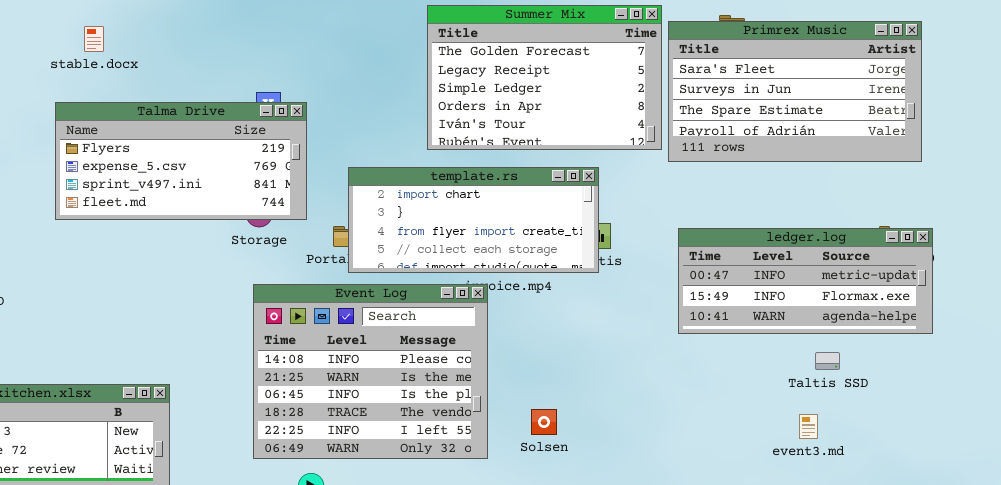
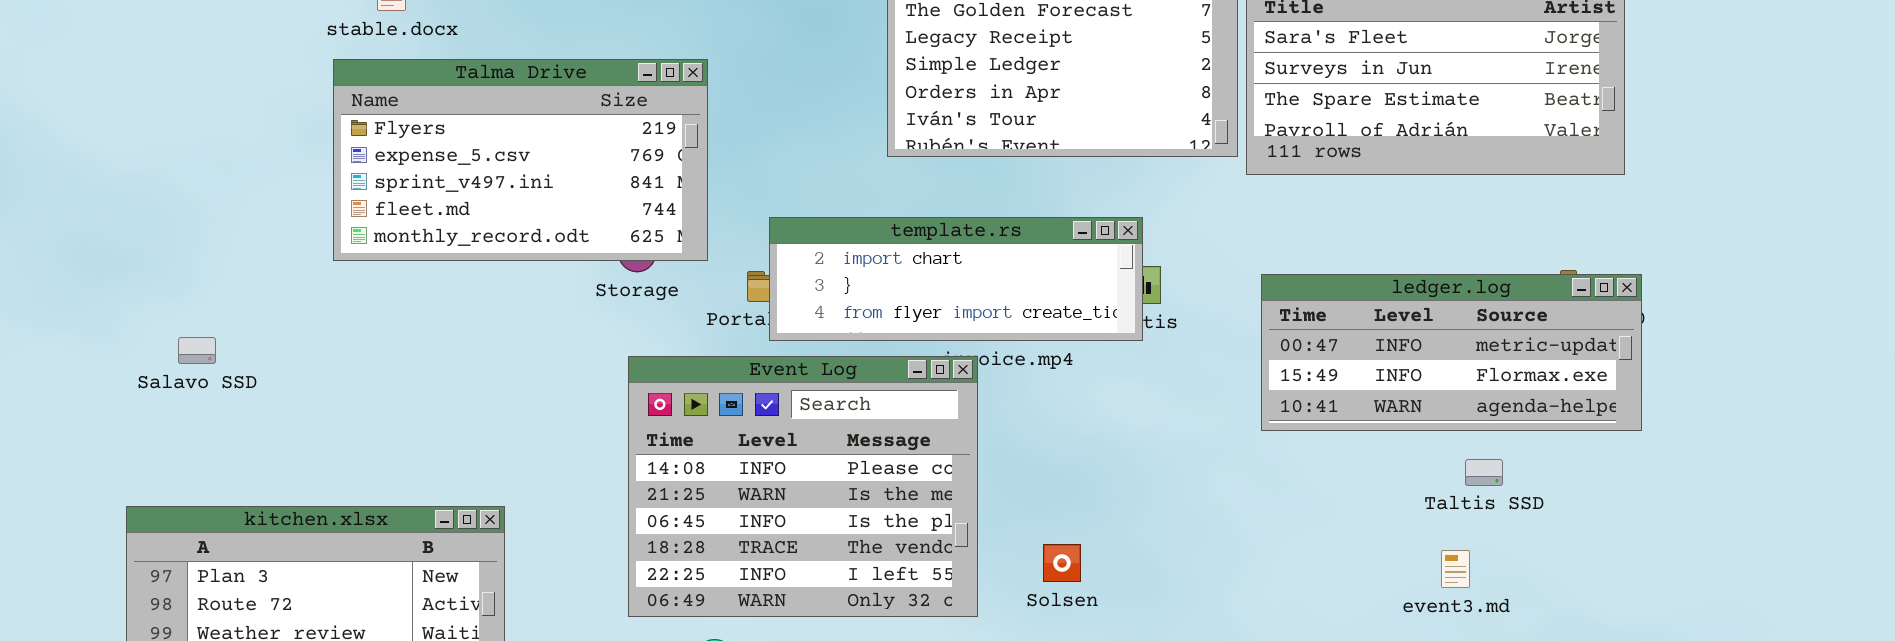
Talma Drive: [55,102,307,220] -> [333,59,708,261], resized
template.rs: [348,167,599,273] -> [769,217,1143,341], resized

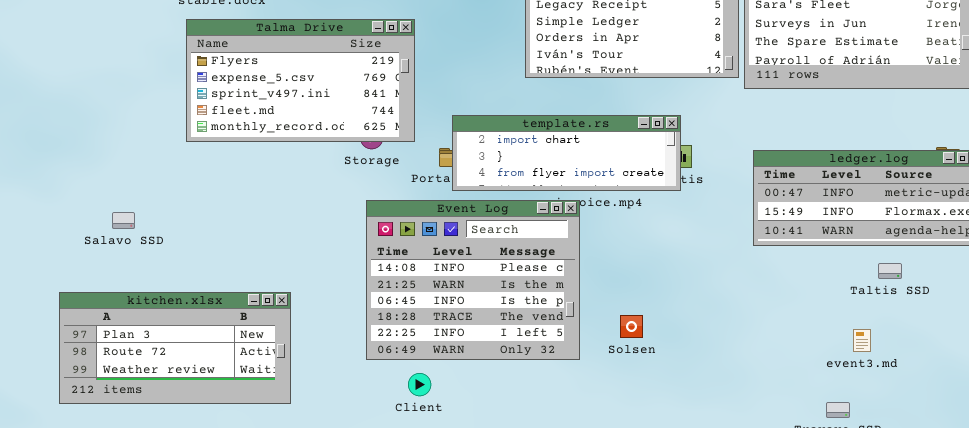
Salavo SSD: [178,337,216,364] -> [112,212,135,229], moved
event3.md: [1441,550,1470,588] -> [853,329,871,352], moved

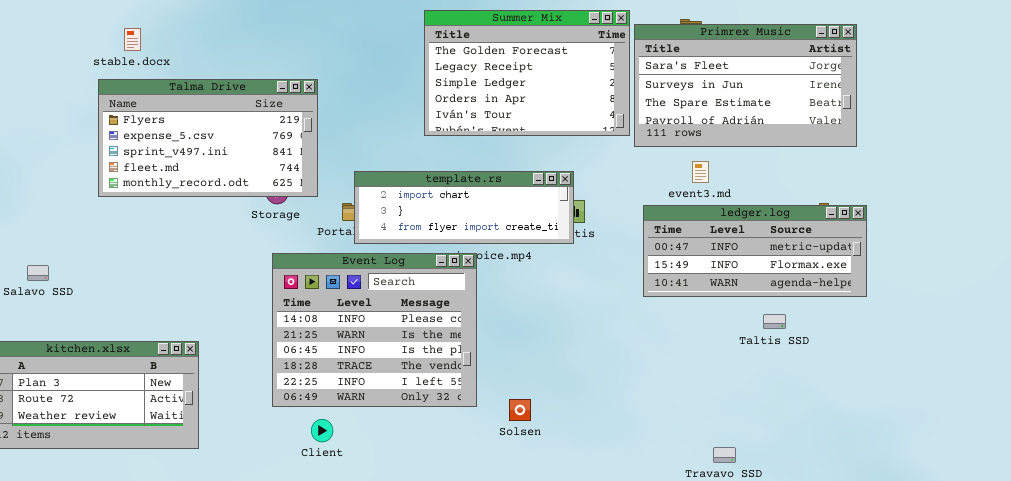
Solsen: [620,315,643,338] -> [509,399,531,421], moved
event3.md: [853,329,871,352] -> [692,161,709,183], moved

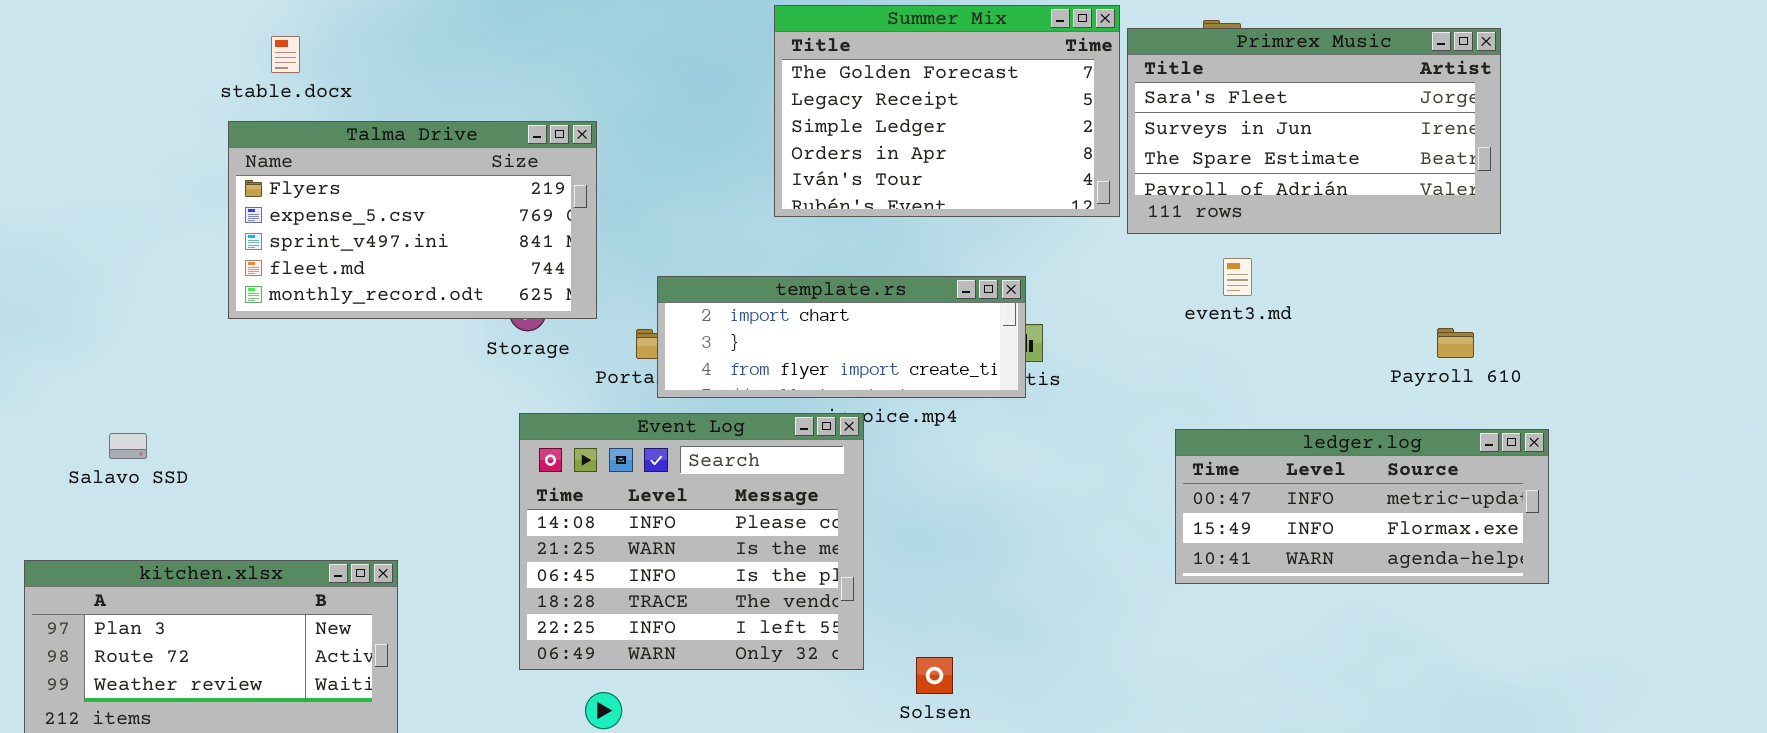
ledger.log: [643,205,867,297] -> [1175,429,1549,584], moved

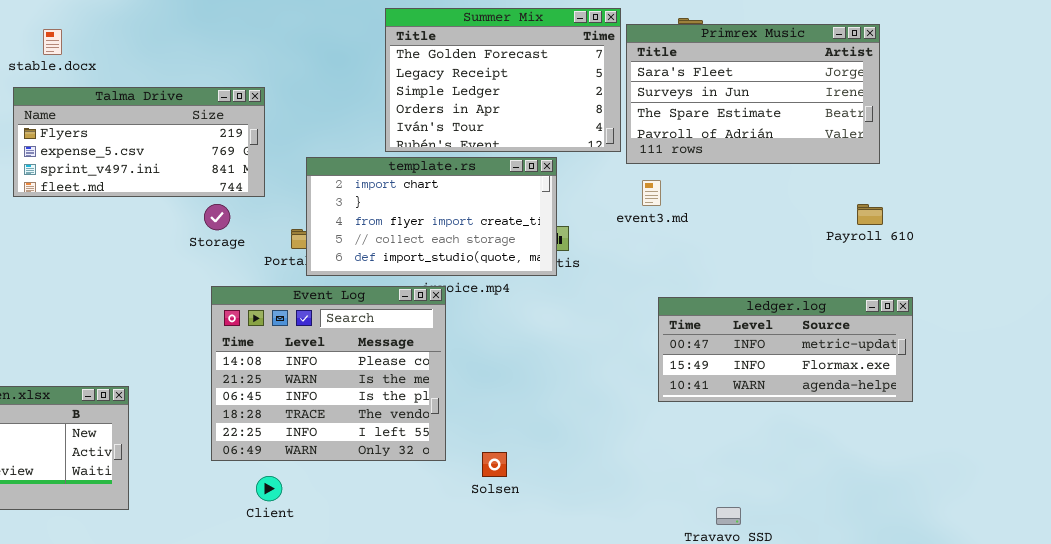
Talma Drive: [228,121,597,319] -> [13,87,265,197], resized
event3.md: [1223,258,1252,296] -> [642,180,661,206], moved
template.rs: [657,276,1026,398] -> [306,157,557,276], resized
Payroll 610: [1437,328,1474,358] -> [857,204,883,225], moved

